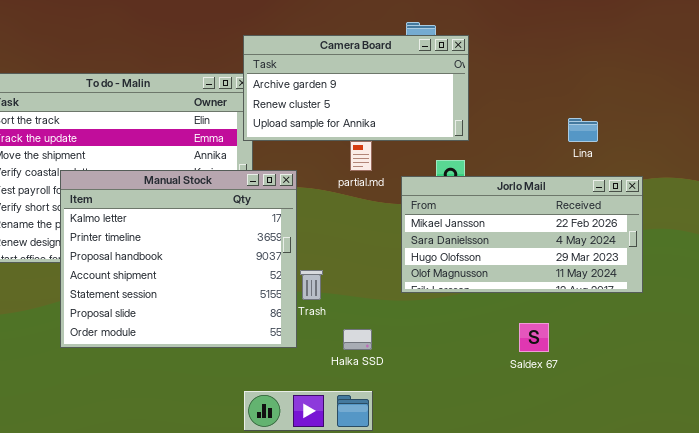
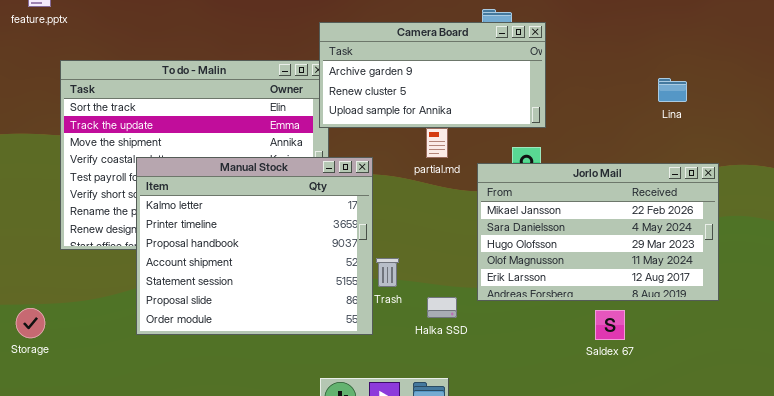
Lina: [568,118,598,142] -> [658,78,687,102], moved
Jorlo Mail: [401,176,643,293] -> [477,163,719,301], resized
Halka SSD: [343,329,372,350] -> [427,297,457,318], moved

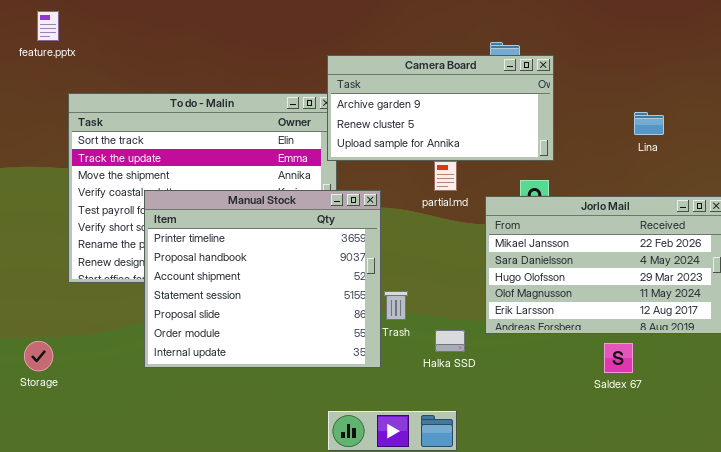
Lina: [658,78,687,102] -> [634,112,664,135], moved
Manual Stock: [136,157,373,335] -> [144,190,381,368], scrolled down 1 row

